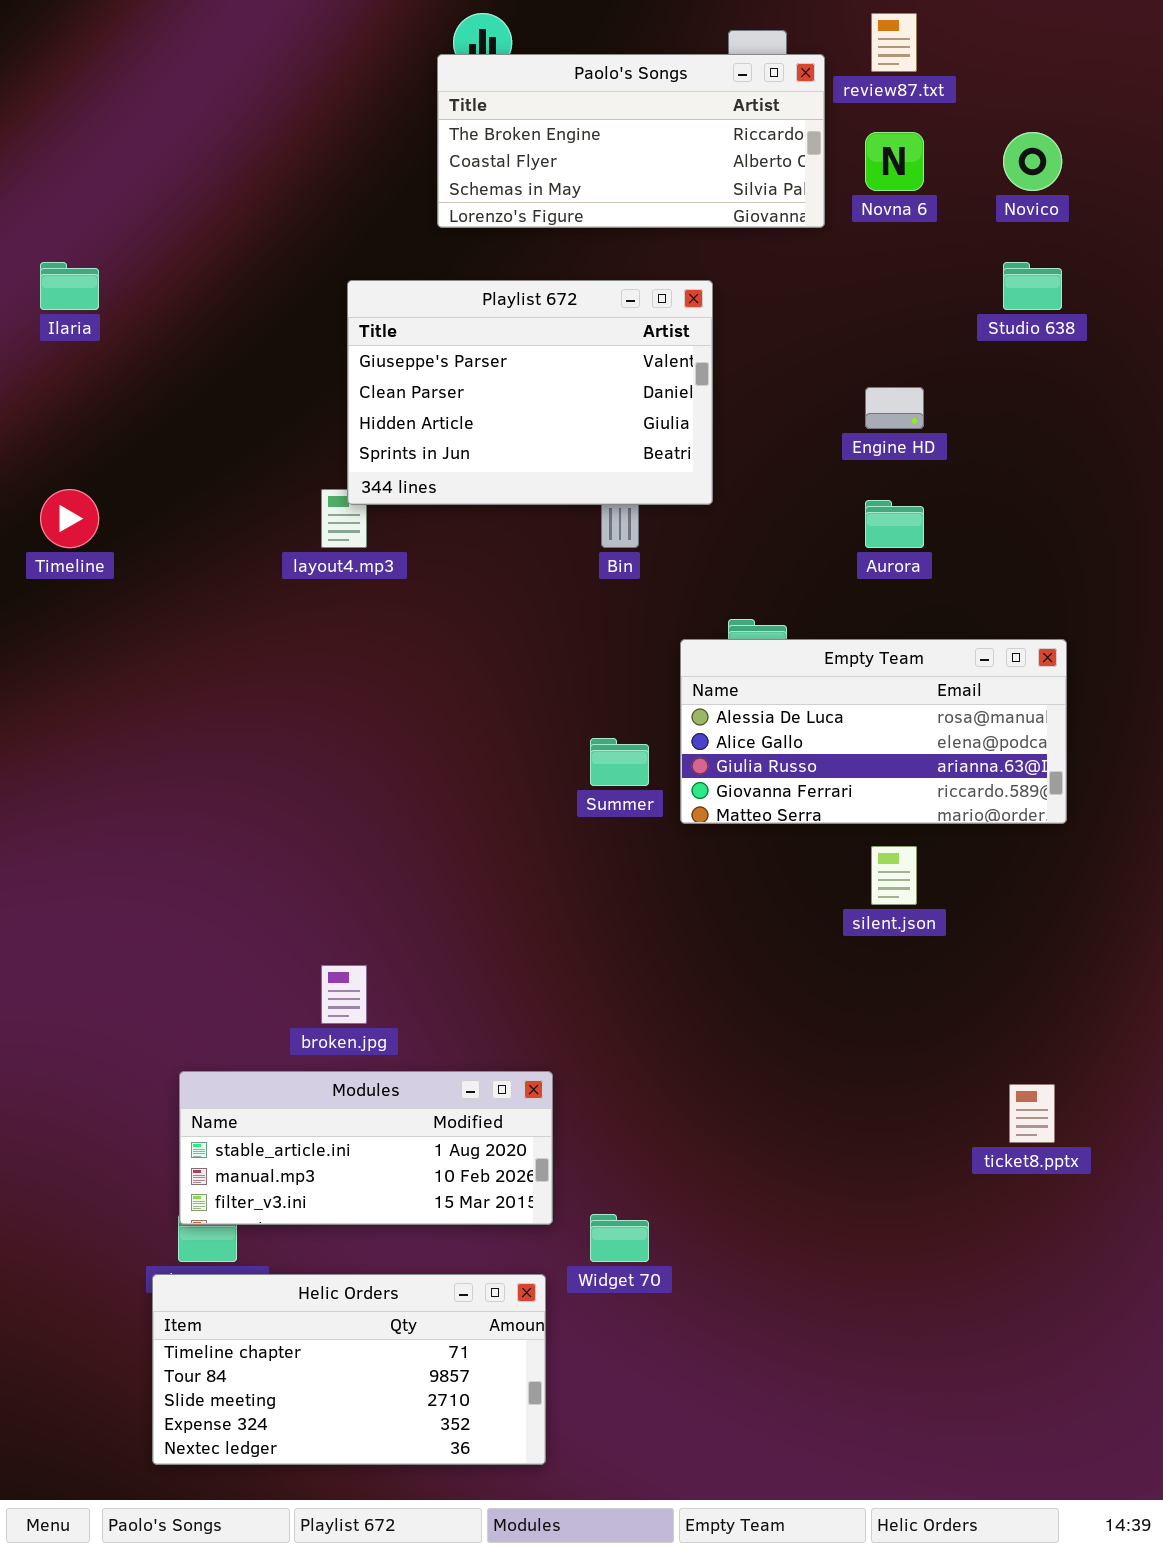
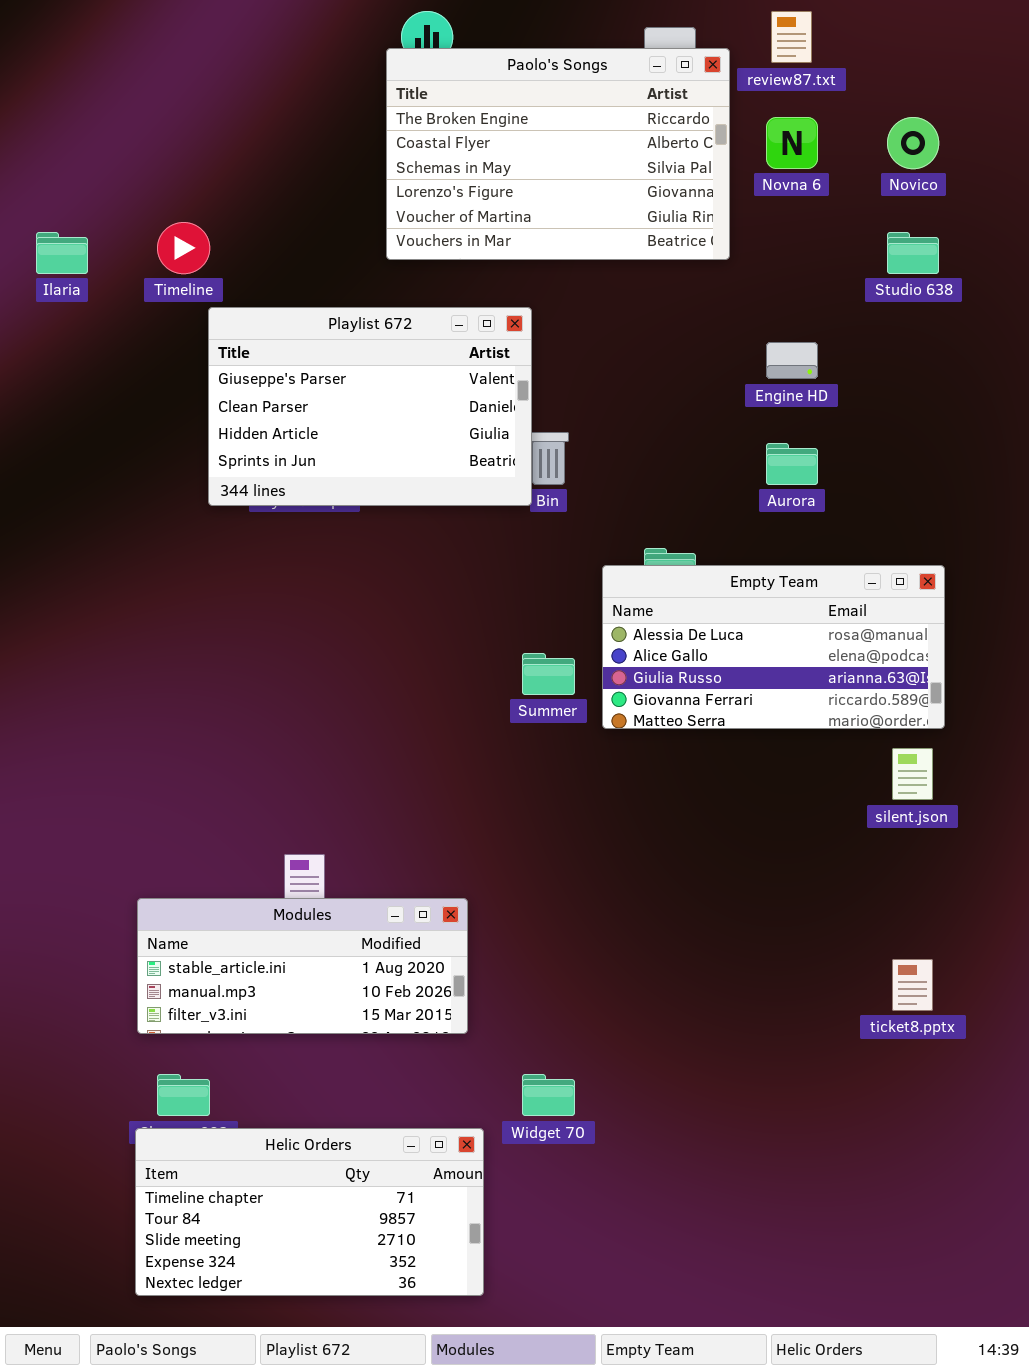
Paolo's Songs: [437,54,825,228] -> [386,48,730,260], resized
Playlist 672: [347,280,713,505] -> [208,307,532,506], moved
Timeline: [40,489,99,548] -> [157,222,210,274], moved
silent.json: [871,846,917,905] -> [892,748,933,800], moved
Modules: [179,1071,553,1225] -> [137,898,468,1034], moved

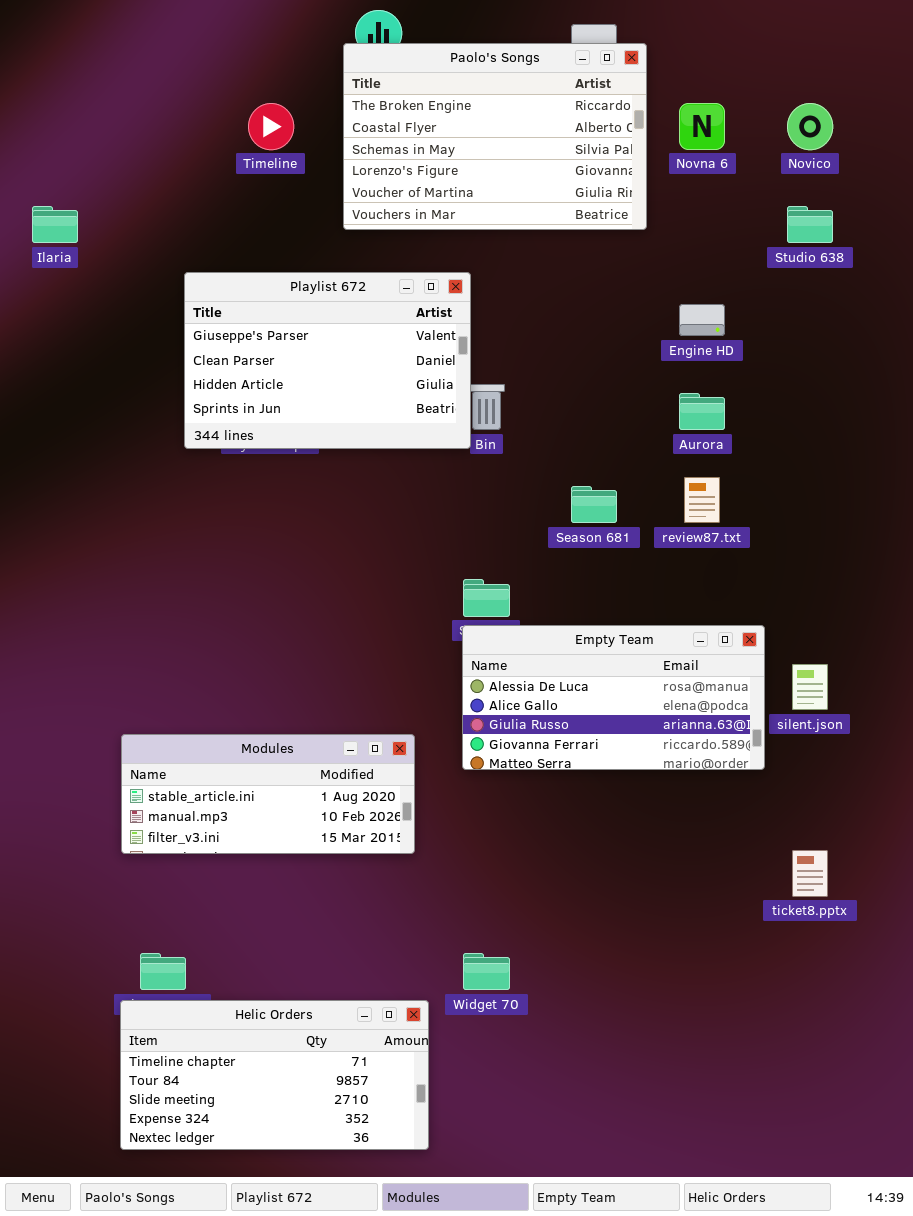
review87.txt: [771,11,812,63] -> [684,477,720,523], moved
Timeline: [157,222,210,274] -> [248,103,294,150], moved
Empty Team: [602,565,945,729] -> [462,625,765,770], moved
Modules: [137,898,468,1034] -> [121,734,415,854], moved

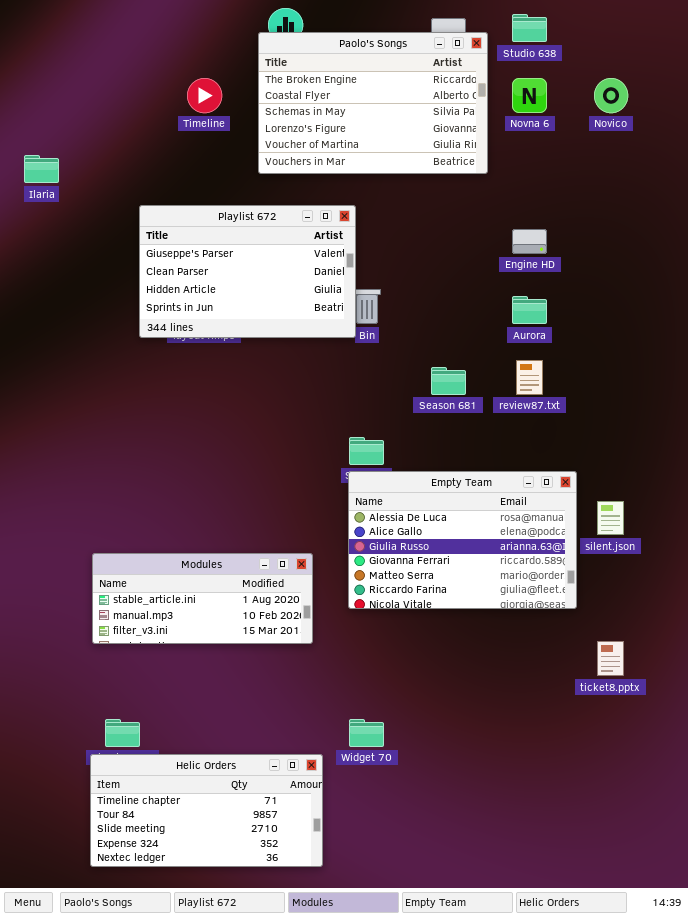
Studio 638: [787,206,833,243] -> [512,14,547,42], moved
Empty Team: [462,625,765,770] -> [348,471,577,609], resized

